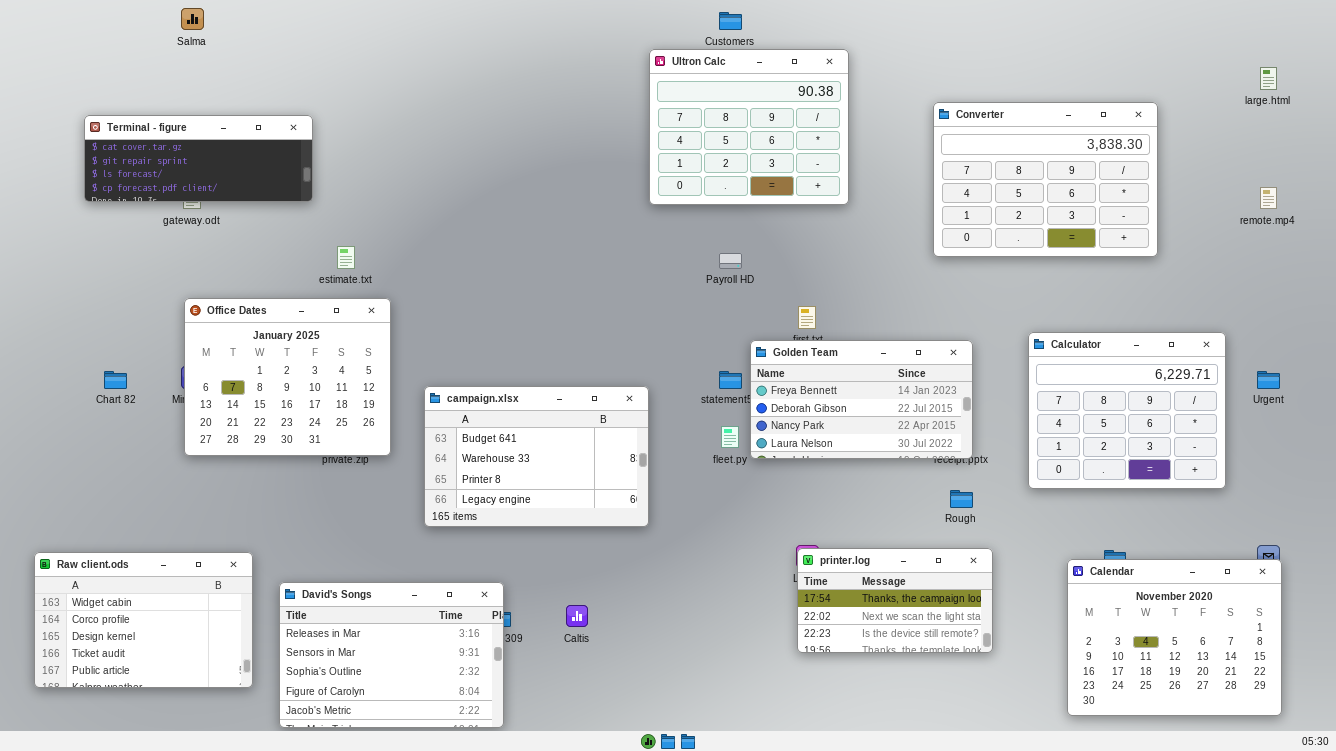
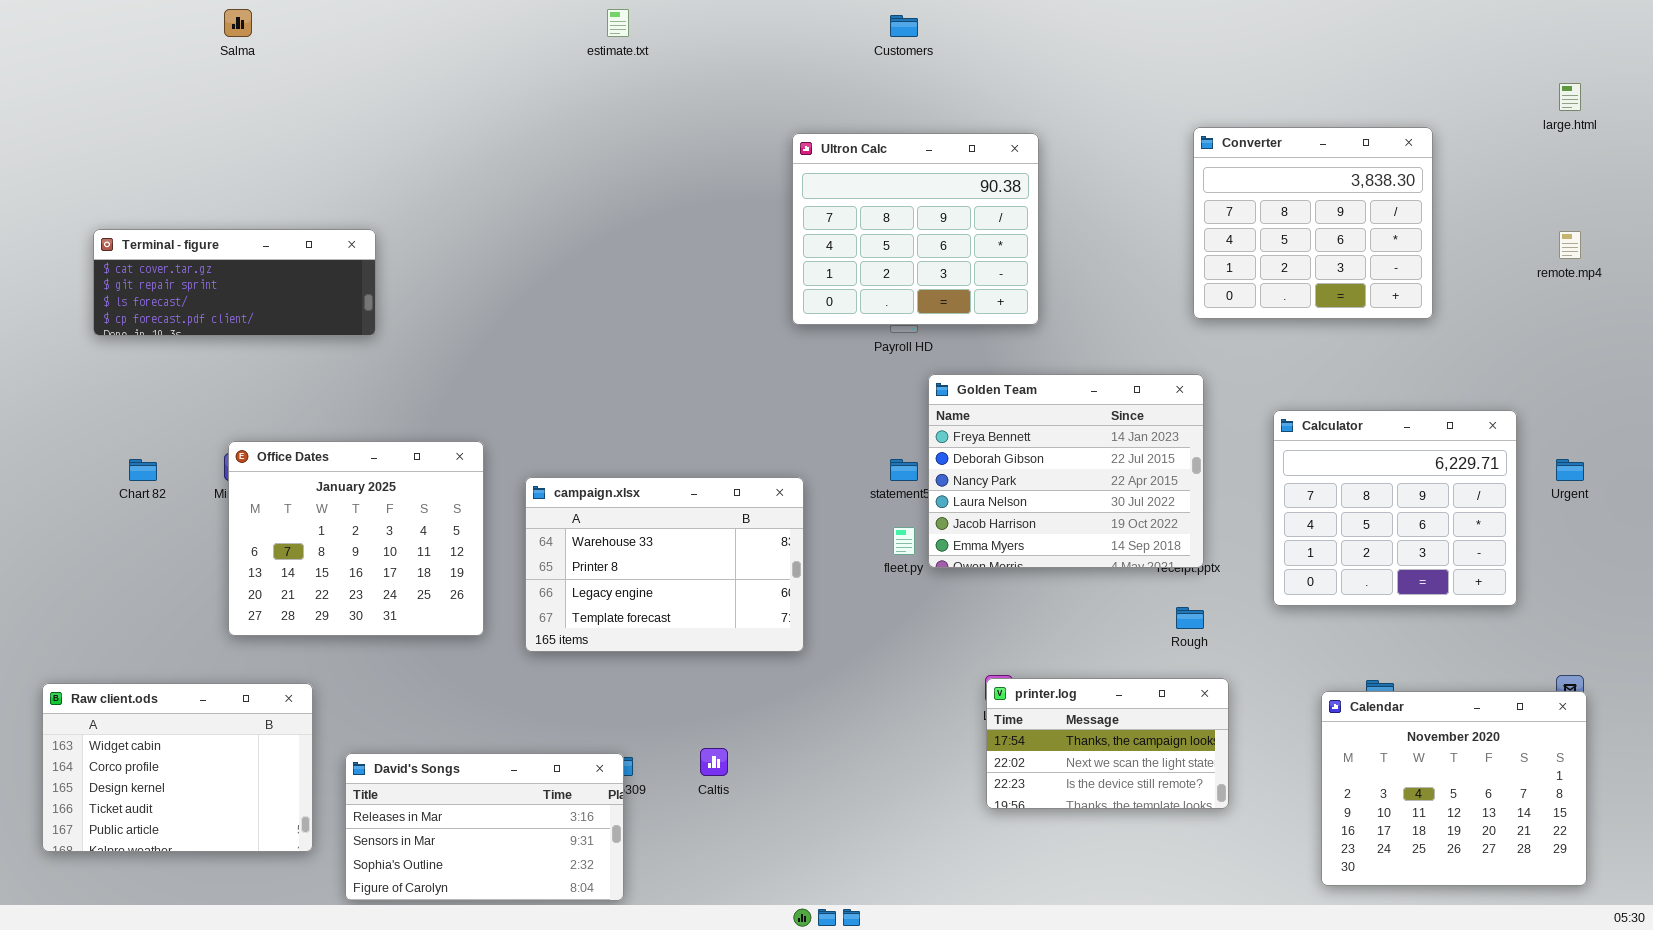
Ultron Calc: [649,49,849,205] -> [792,133,1039,325], moved
Converter: [933,102,1158,257] -> [1193,127,1433,319], resized
Terminal - figure: [84,115,313,202] -> [93,229,376,336], moved
estimate.txt: [337,246,355,269] -> [607,9,629,37], moved
Office Dates: [184,298,391,456] -> [228,441,484,636], moved
Golden Team: [750,340,973,459] -> [928,374,1204,568], resized
campaign.xlsx: [424,386,649,527] -> [525,477,804,652], scrolled down 1 row
David's Songs: [279,582,504,728] -> [345,753,624,901], resized

